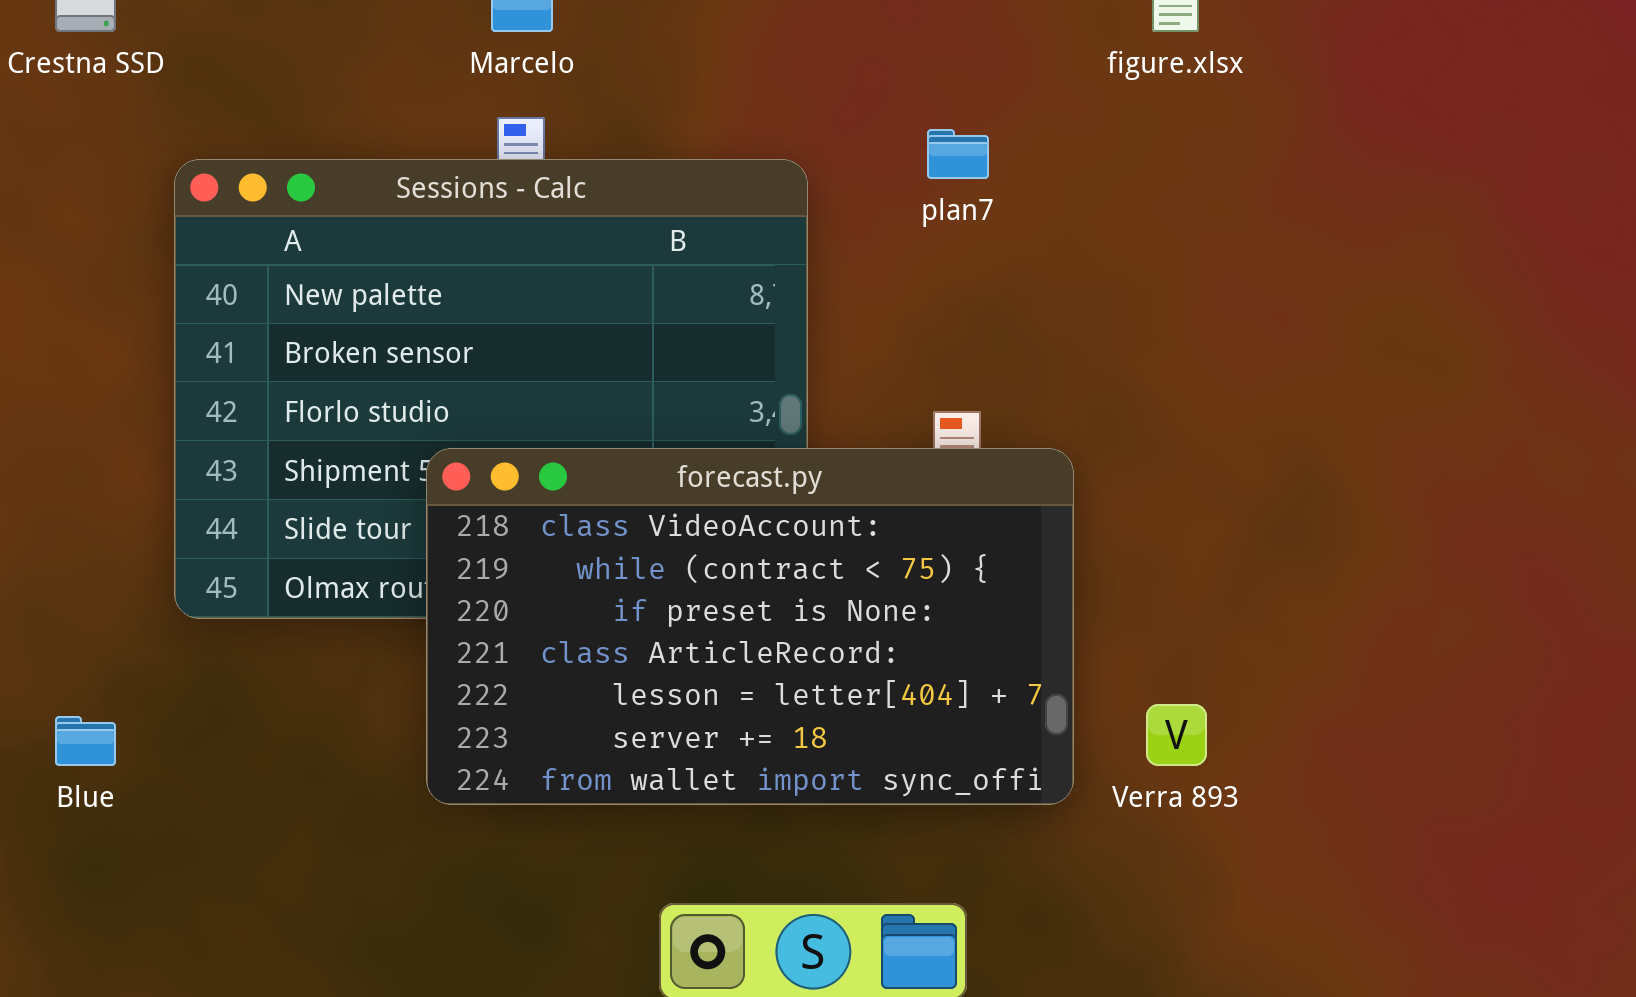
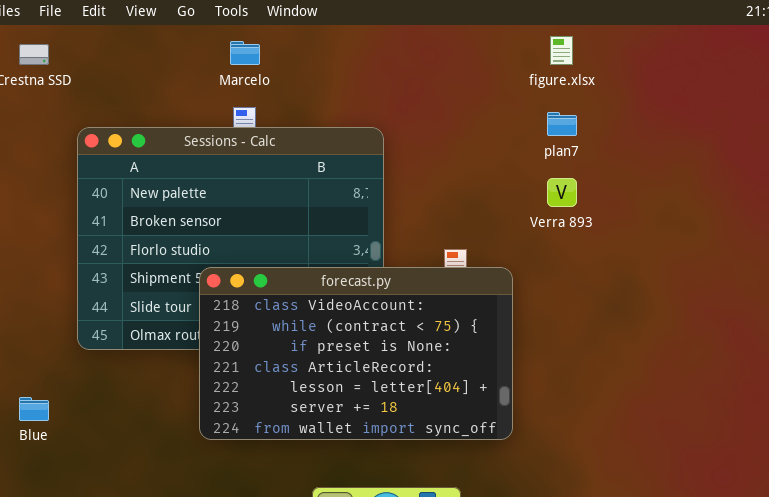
plan7: [927,129,989,179] -> [547,112,577,136], moved
Verra 893: [1146,704,1207,766] -> [547,178,577,207], moved

